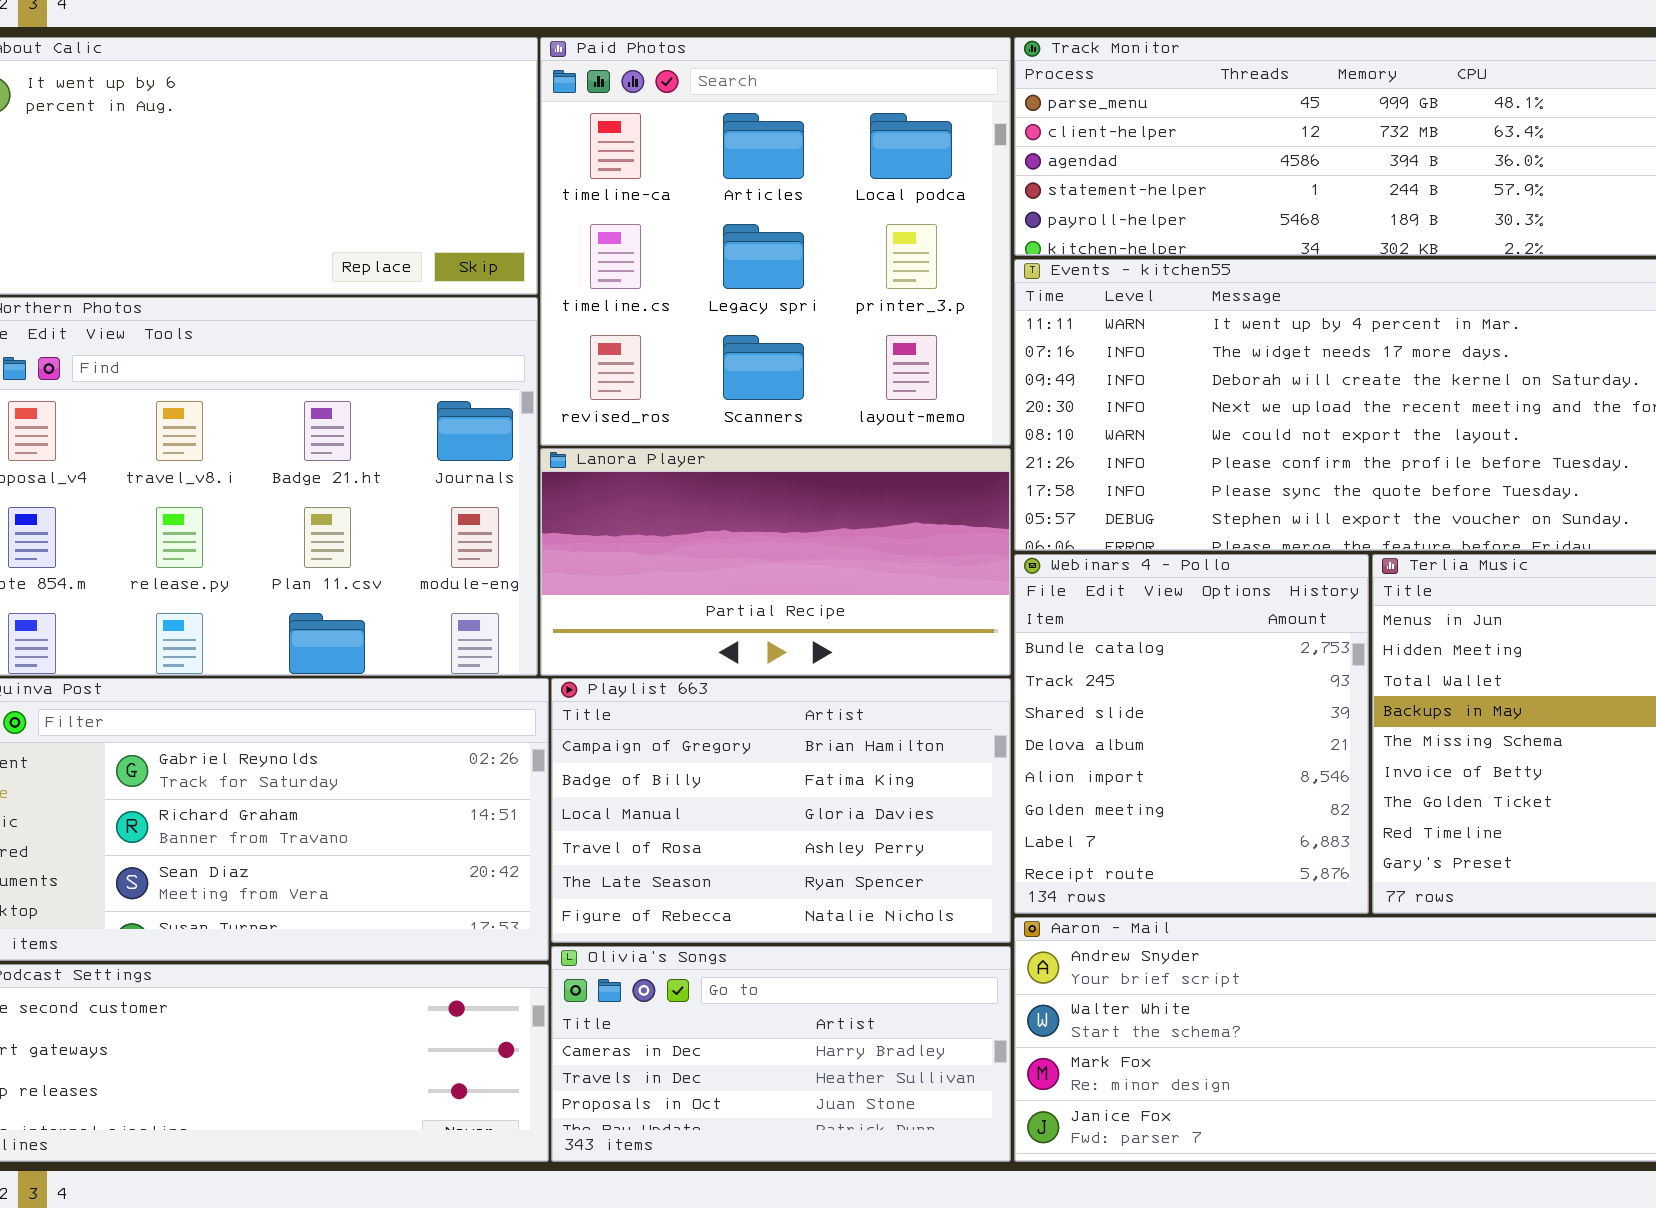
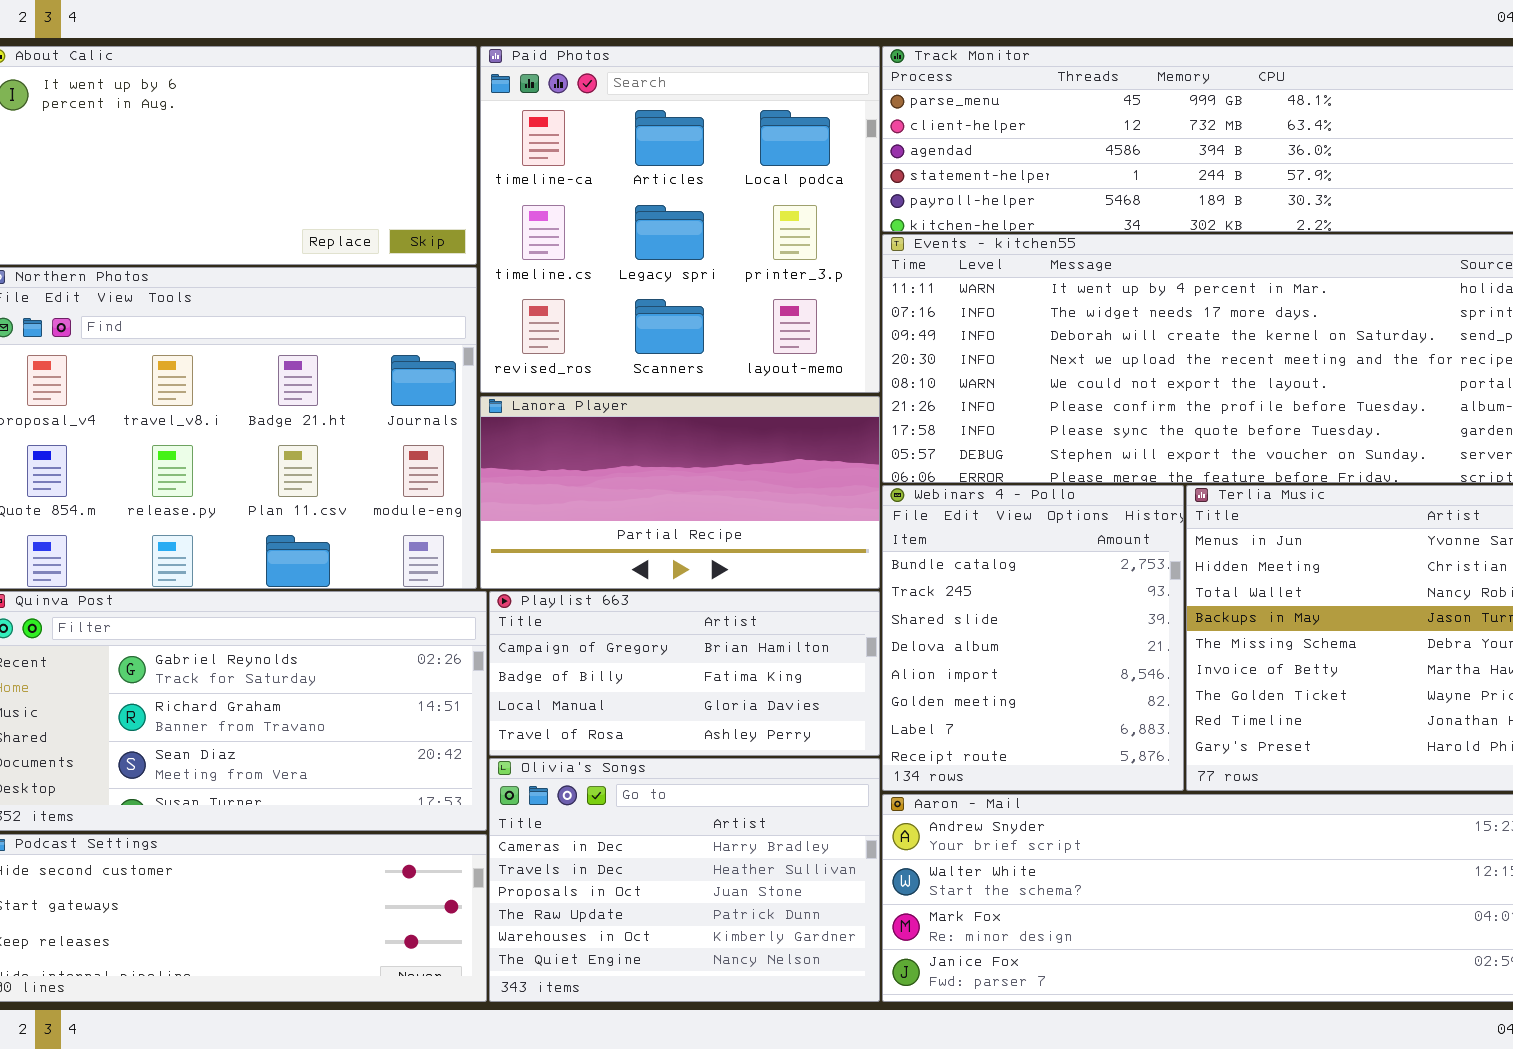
Playlist 663: [551,678,1011,943] -> [489,591,880,756], resized
Olivia's Songs: [551,946,1011,1162] -> [489,758,880,1002], resized

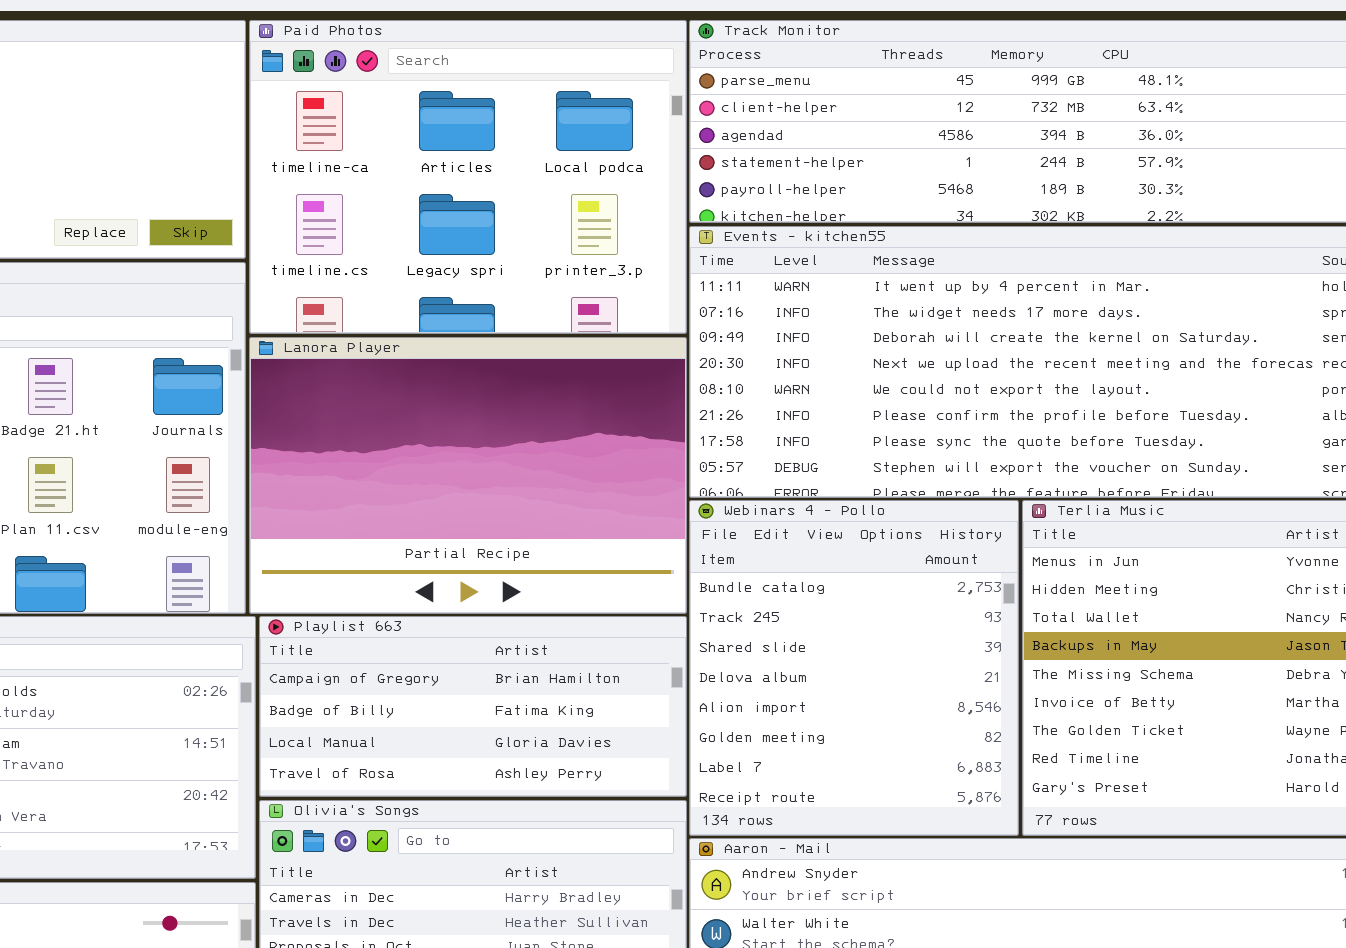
Paid Photos: [480,46,880,393] -> [249,20,687,334], resized
Lanora Player: [480,396,880,589] -> [249,337,687,614], resized

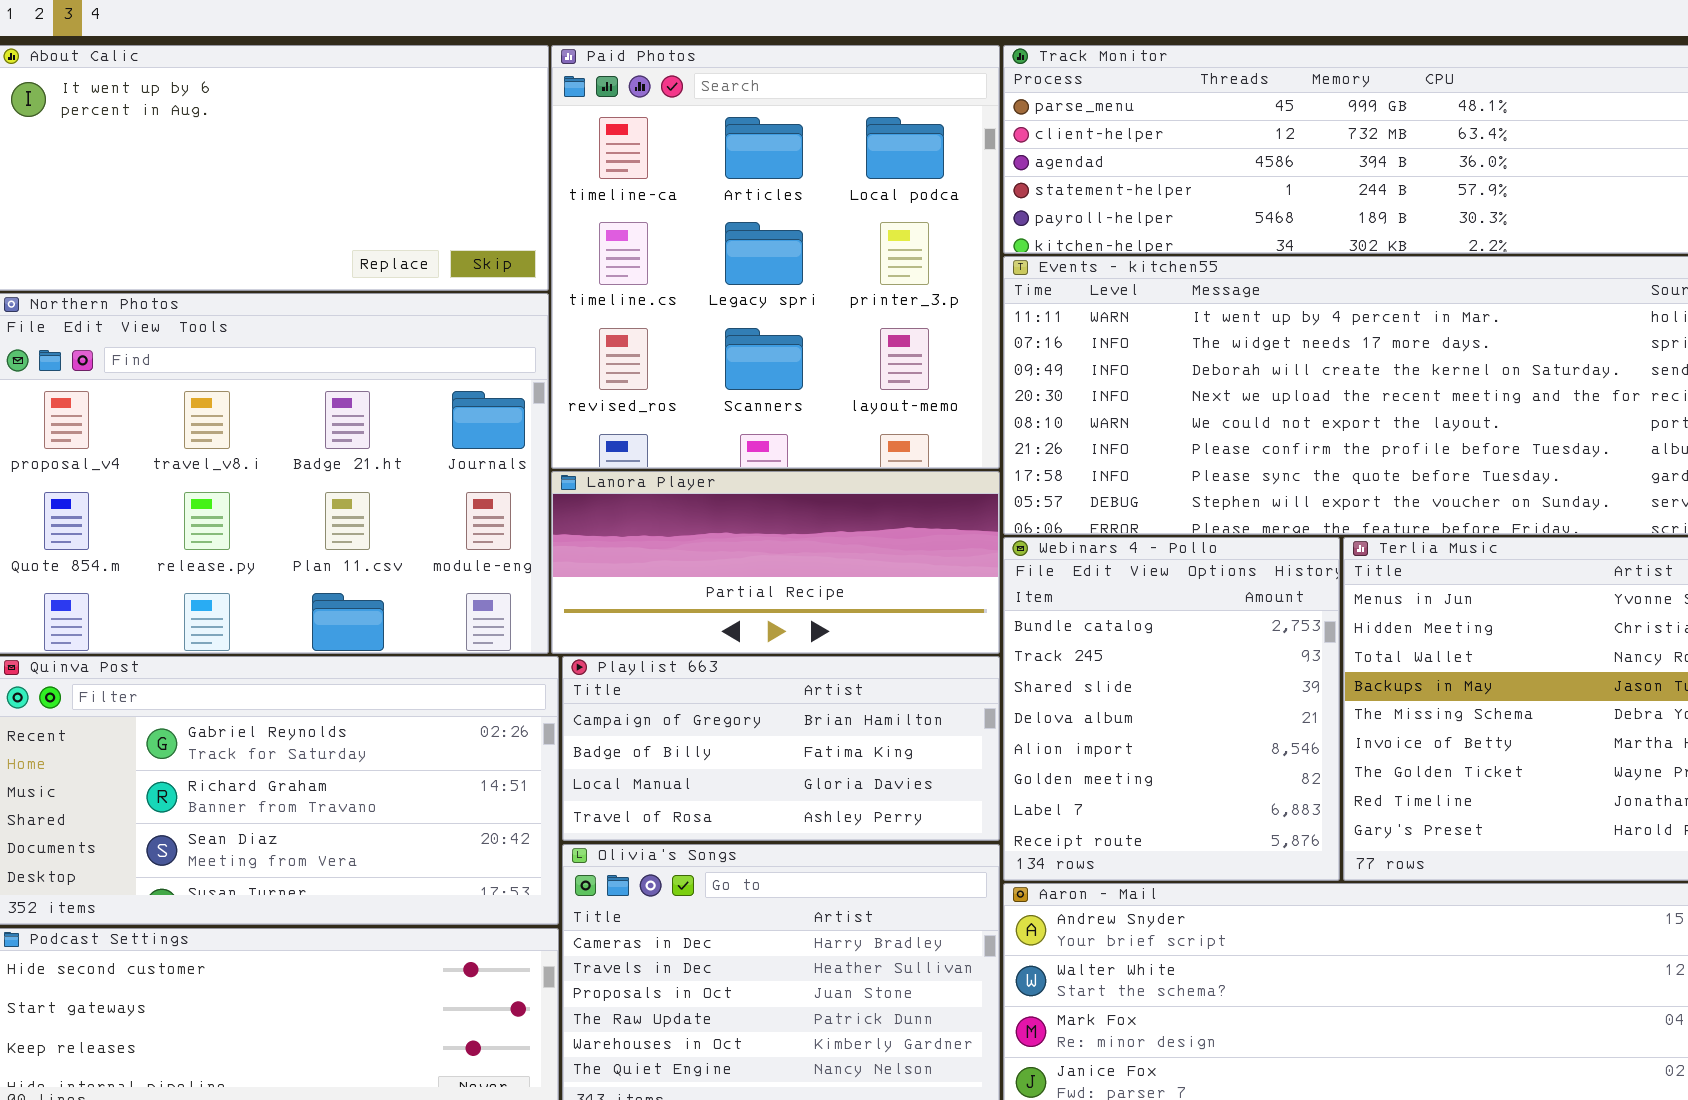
Paid Photos: [249,20,687,334] -> [551,45,1000,469], resized
Lanora Player: [249,337,687,614] -> [551,471,1000,654], resized

